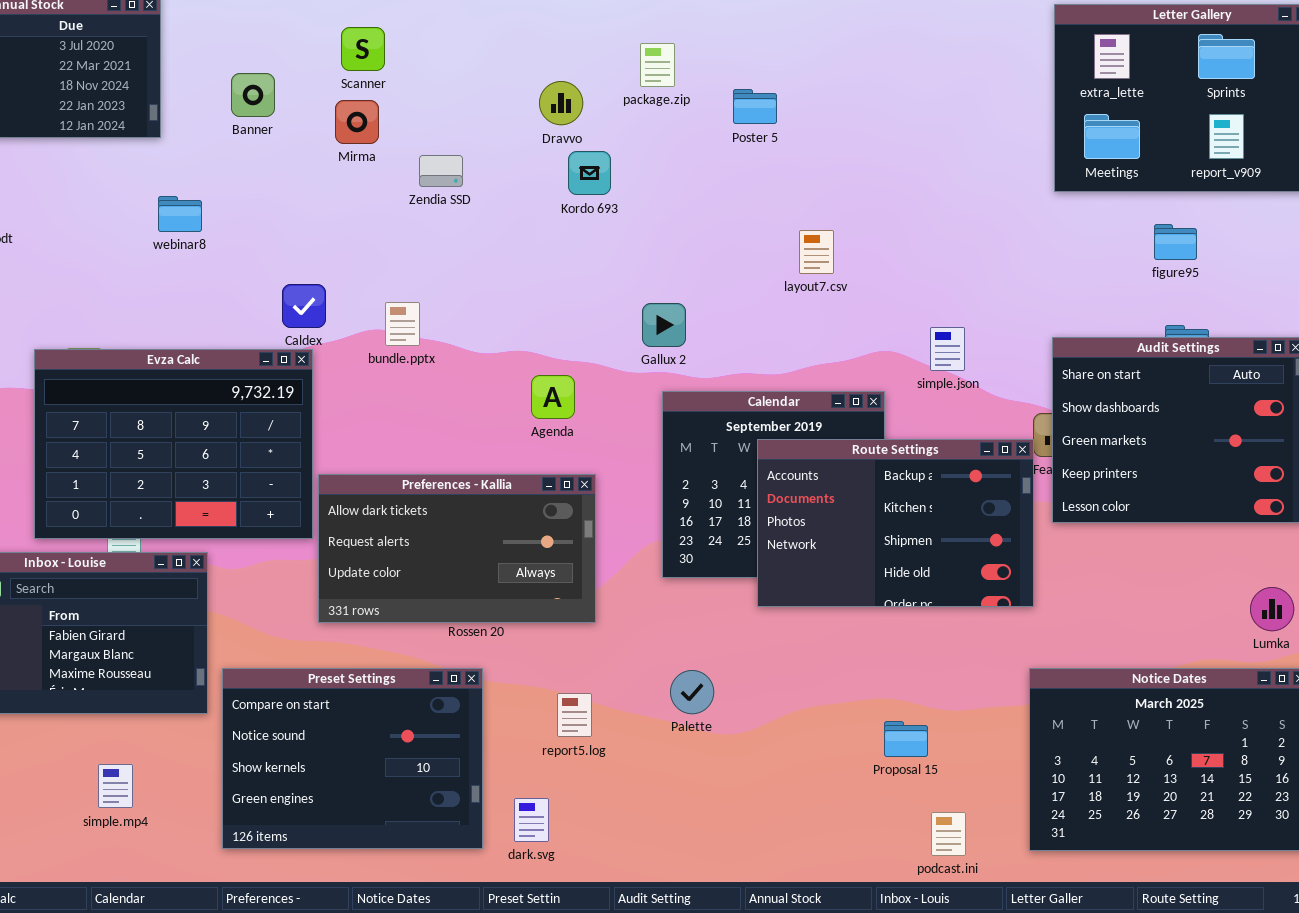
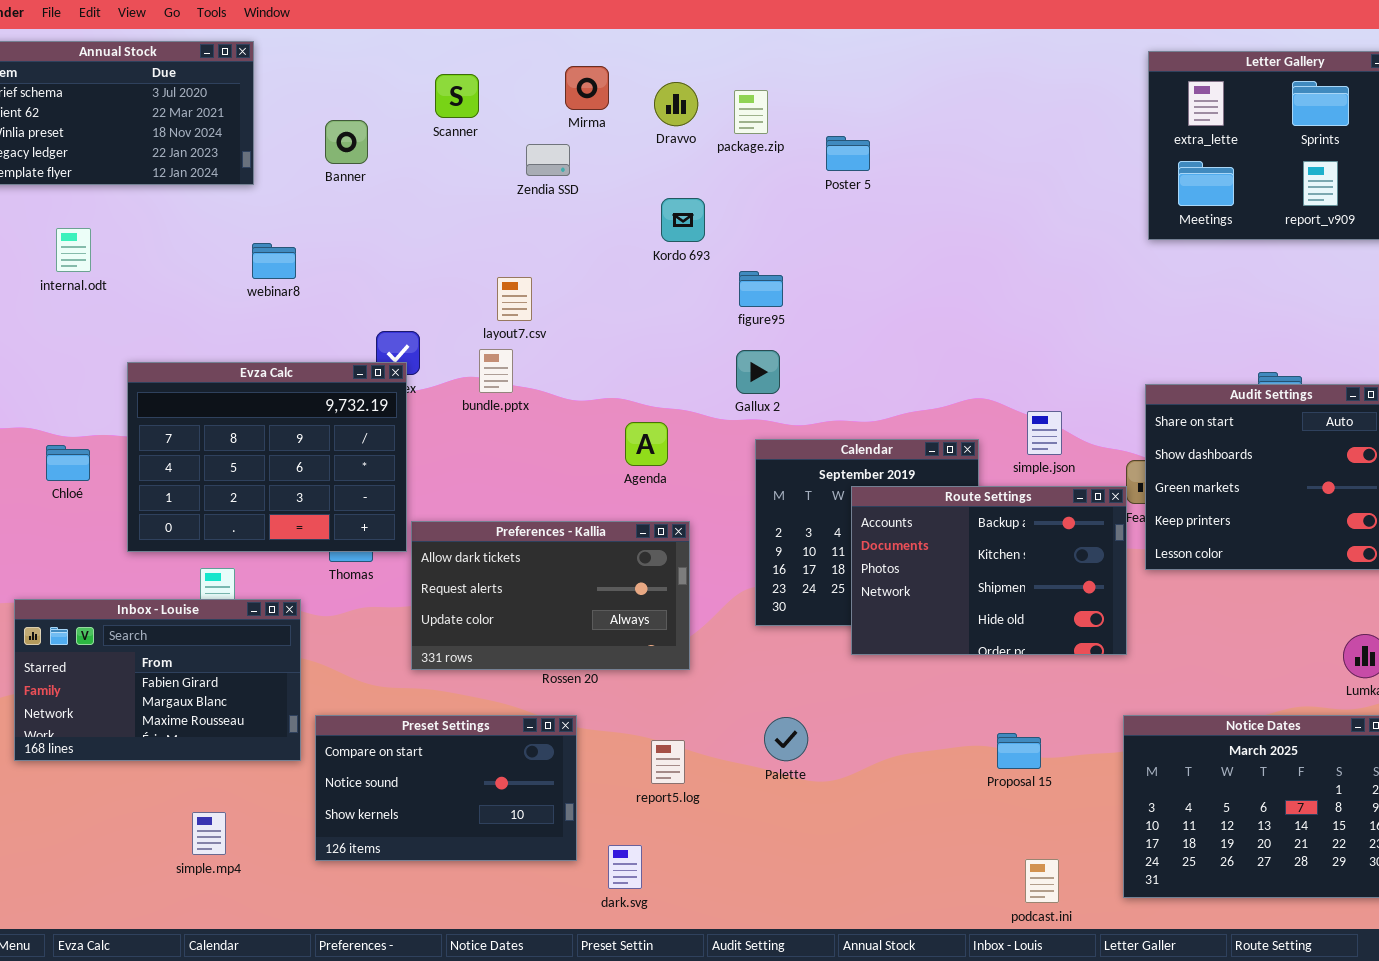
Dravvo: [539,81,583,125] -> [654,82,698,126], moved
Mirma: [335,100,379,144] -> [565,66,609,110], moved
Zendia SSD: [419,155,463,187] -> [526,144,570,176], moved
figure95: [1154,224,1197,260] -> [739,271,783,307], moved
layout7.csv: [799,230,834,274] -> [497,277,532,321], moved
simple.json: [930,327,965,371] -> [1027,411,1062,455], moved
Evza Calc: [34,349,313,539] -> [127,362,407,552], moved
Preset Settings: [222,668,483,849] -> [315,715,577,861], resized
Proposal 15: [884,721,928,757] -> [997,733,1041,769], moved

